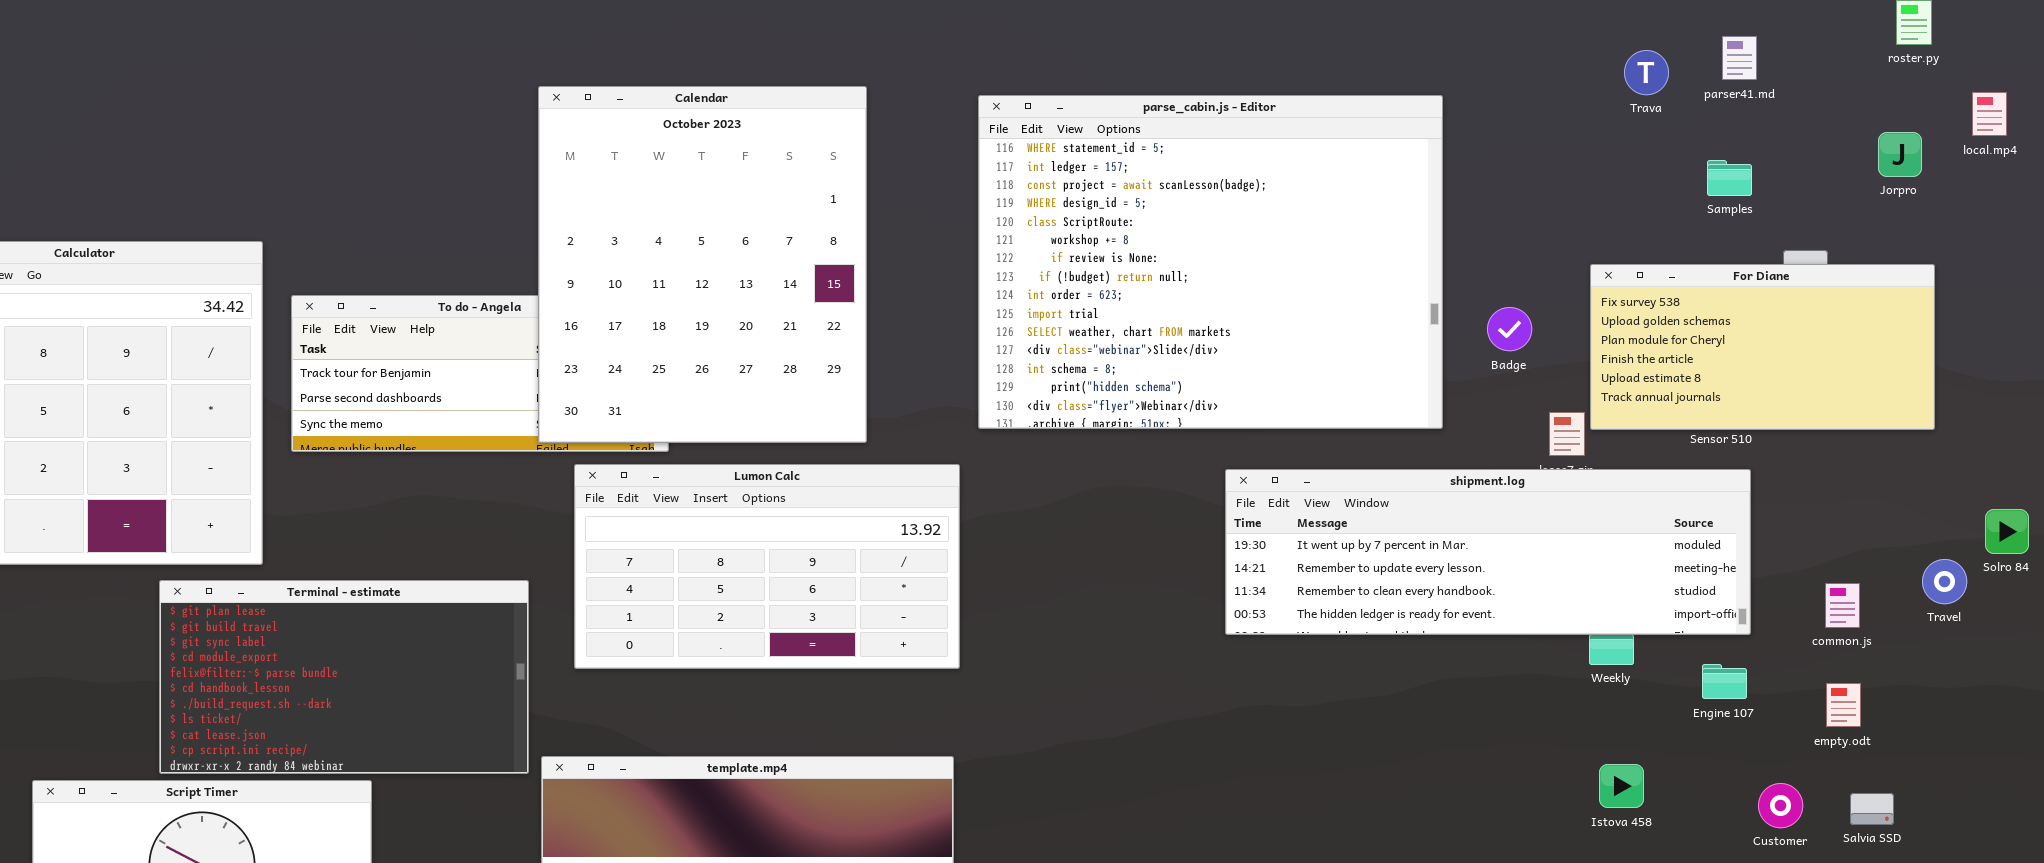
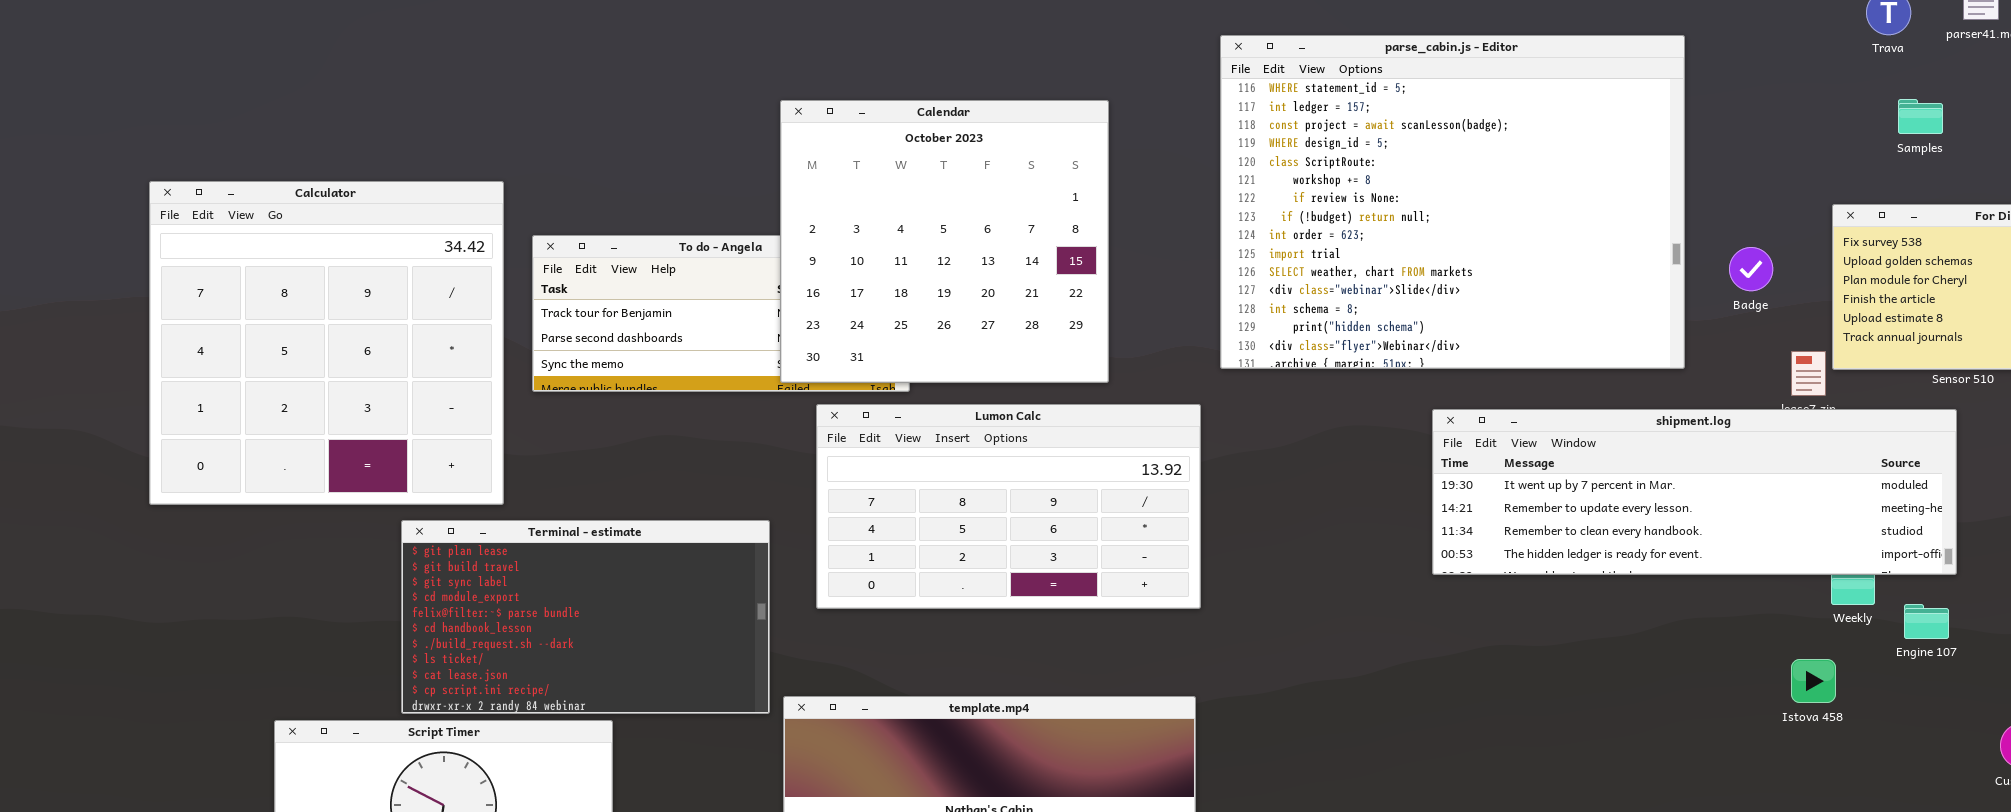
Calendar: [538,86,867,443] -> [780,100,1109,383], resized
Samples: [1707,160,1752,196] -> [1898,99,1943,134], moved
shipment.log: [1225,469,1751,635] -> [1432,409,1957,575], moved
Engine 107: [1702,664,1747,699] -> [1904,604,1949,639], moved
Istova 458: [1599,764,1644,808] -> [1791,659,1836,703], moved

